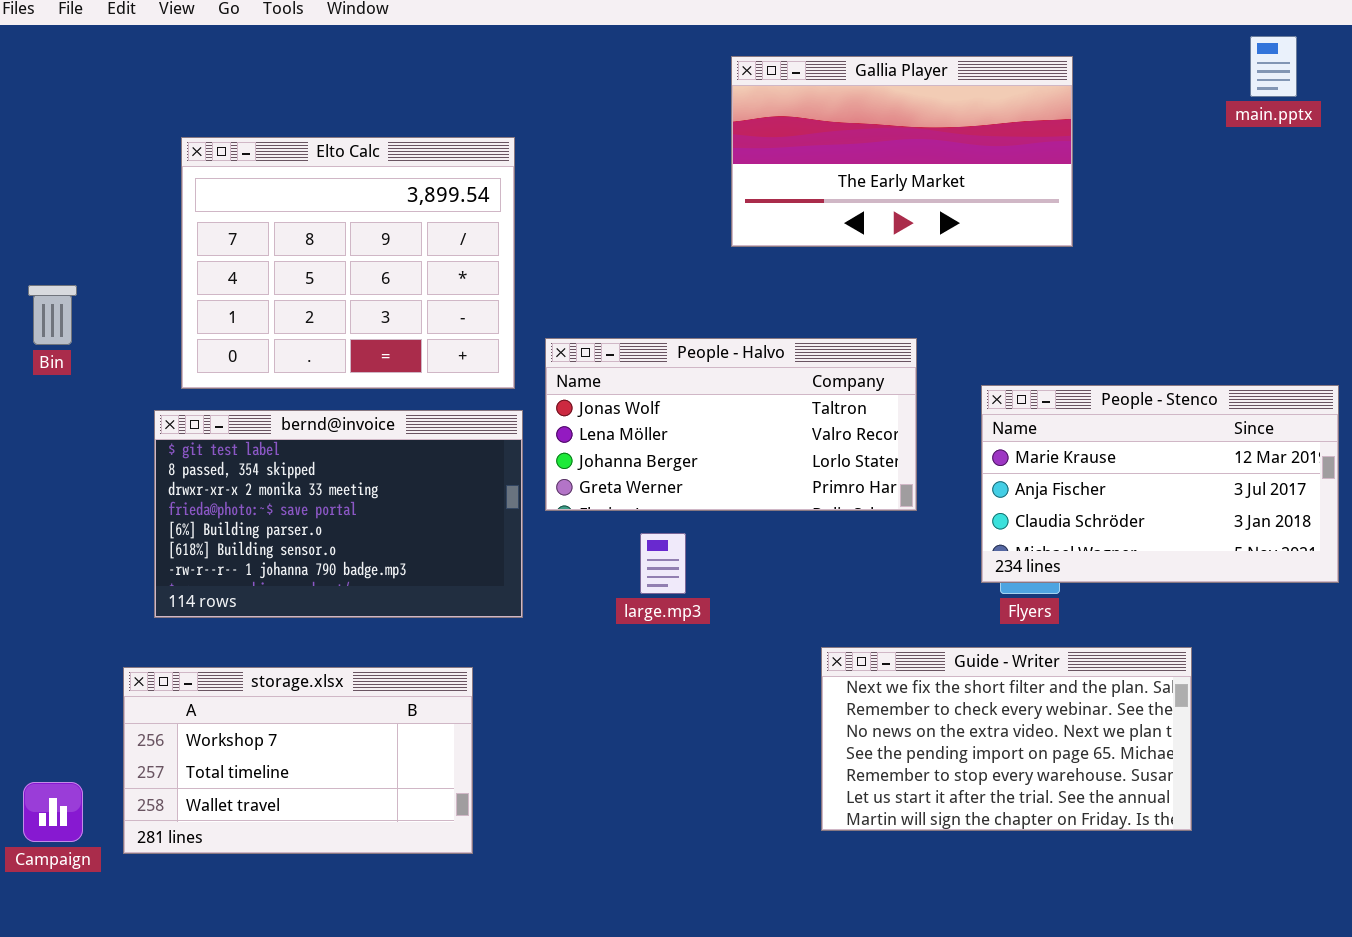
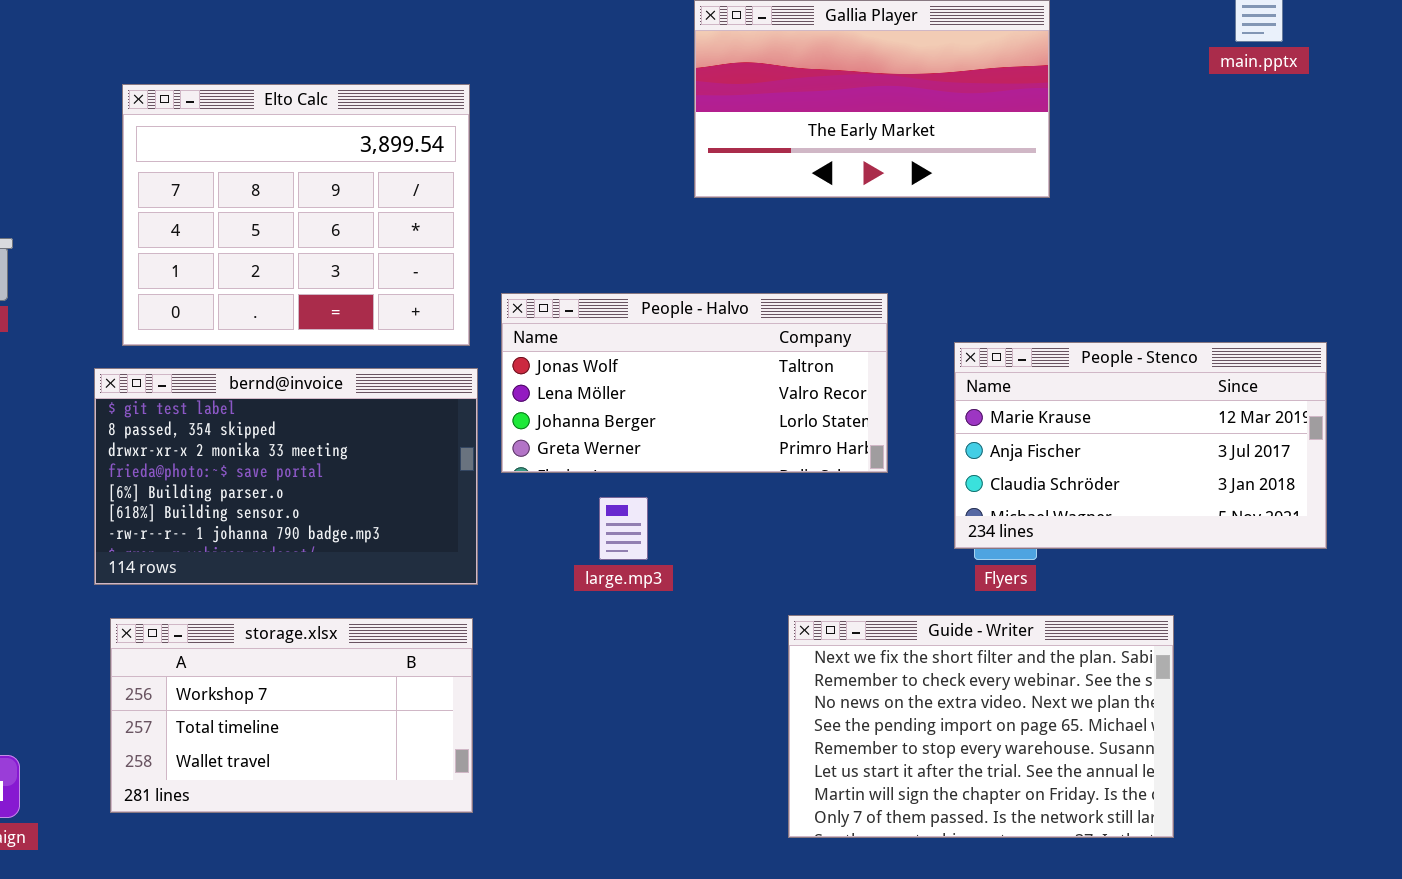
Guide - Writer: [821,647,1192,831] -> [788,615,1174,838], resized
storage.xlsx: [123,667,473,854] -> [110,618,473,813], moved

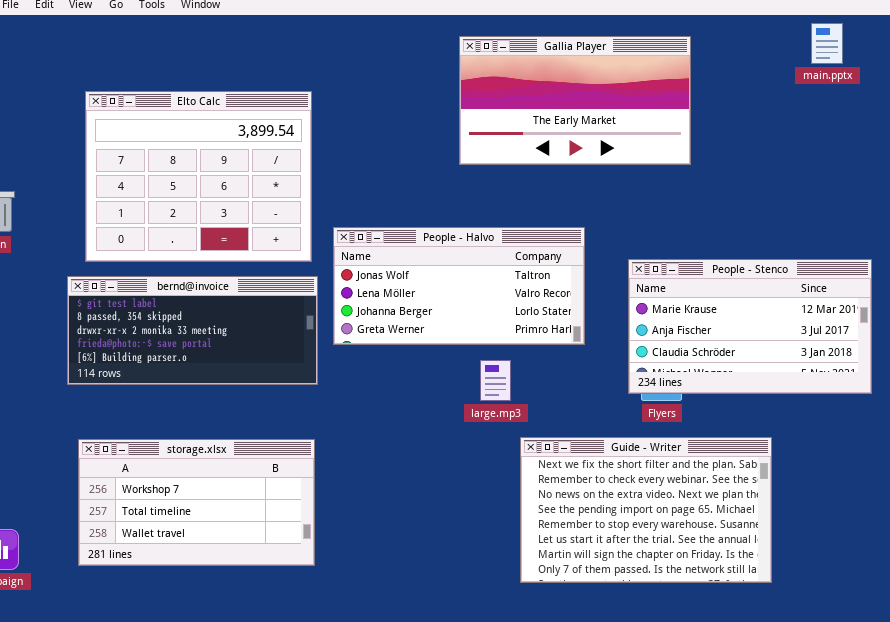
bernd@invoice: [94,368,478,585] -> [67,276,318,385], resized
large.mp3: [599,497,648,560] -> [480,360,511,401], moved

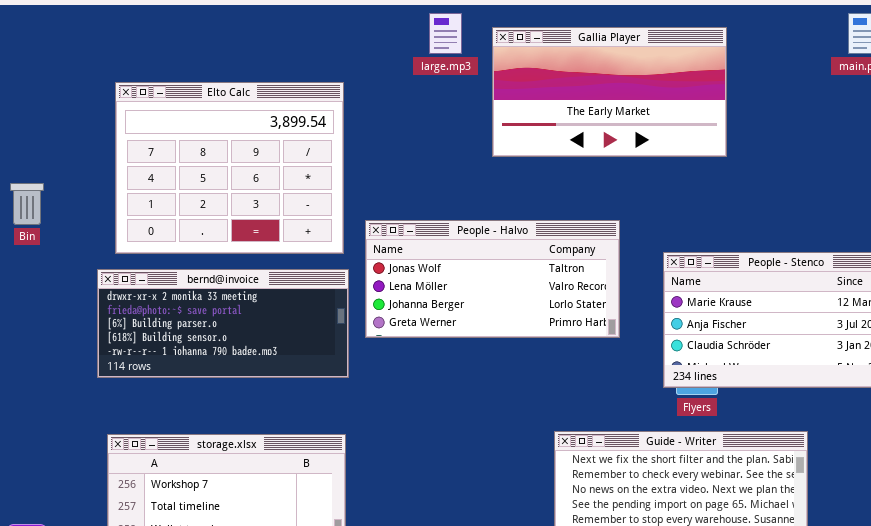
bernd@invoice: [67,276,318,385] -> [97,269,349,378], scrolled down 2 rows
large.mp3: [480,360,511,401] -> [429,13,462,54], moved

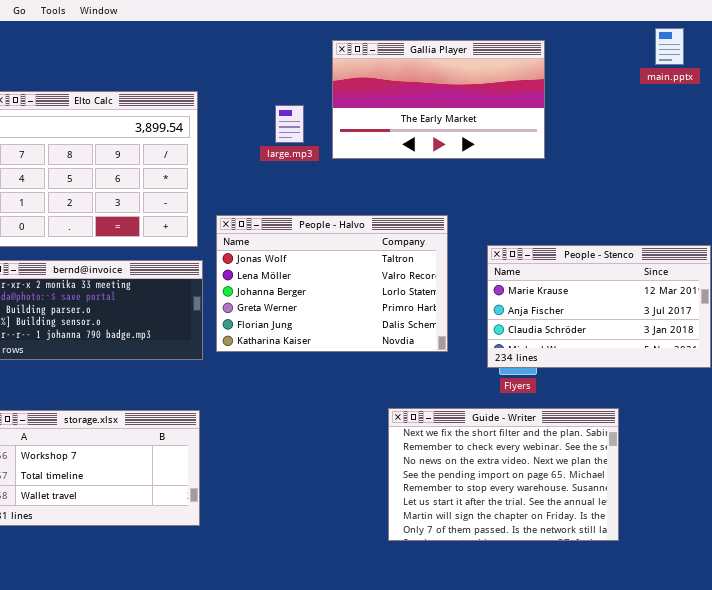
large.mp3: [429,13,462,54] -> [275,105,304,143], moved
People - Halvo: [365,220,620,338] -> [216,215,448,352], resized

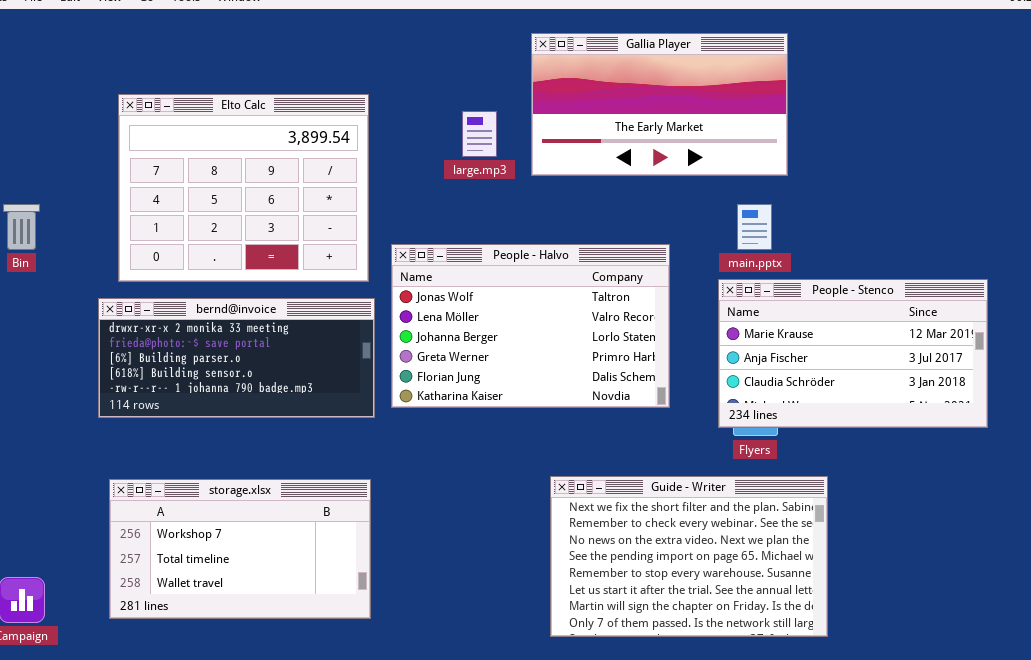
main.pptx: [655,28,684,65] -> [737,204,772,250], moved
Guide - Writer: [388,408,619,541] -> [550,476,828,637], moved

